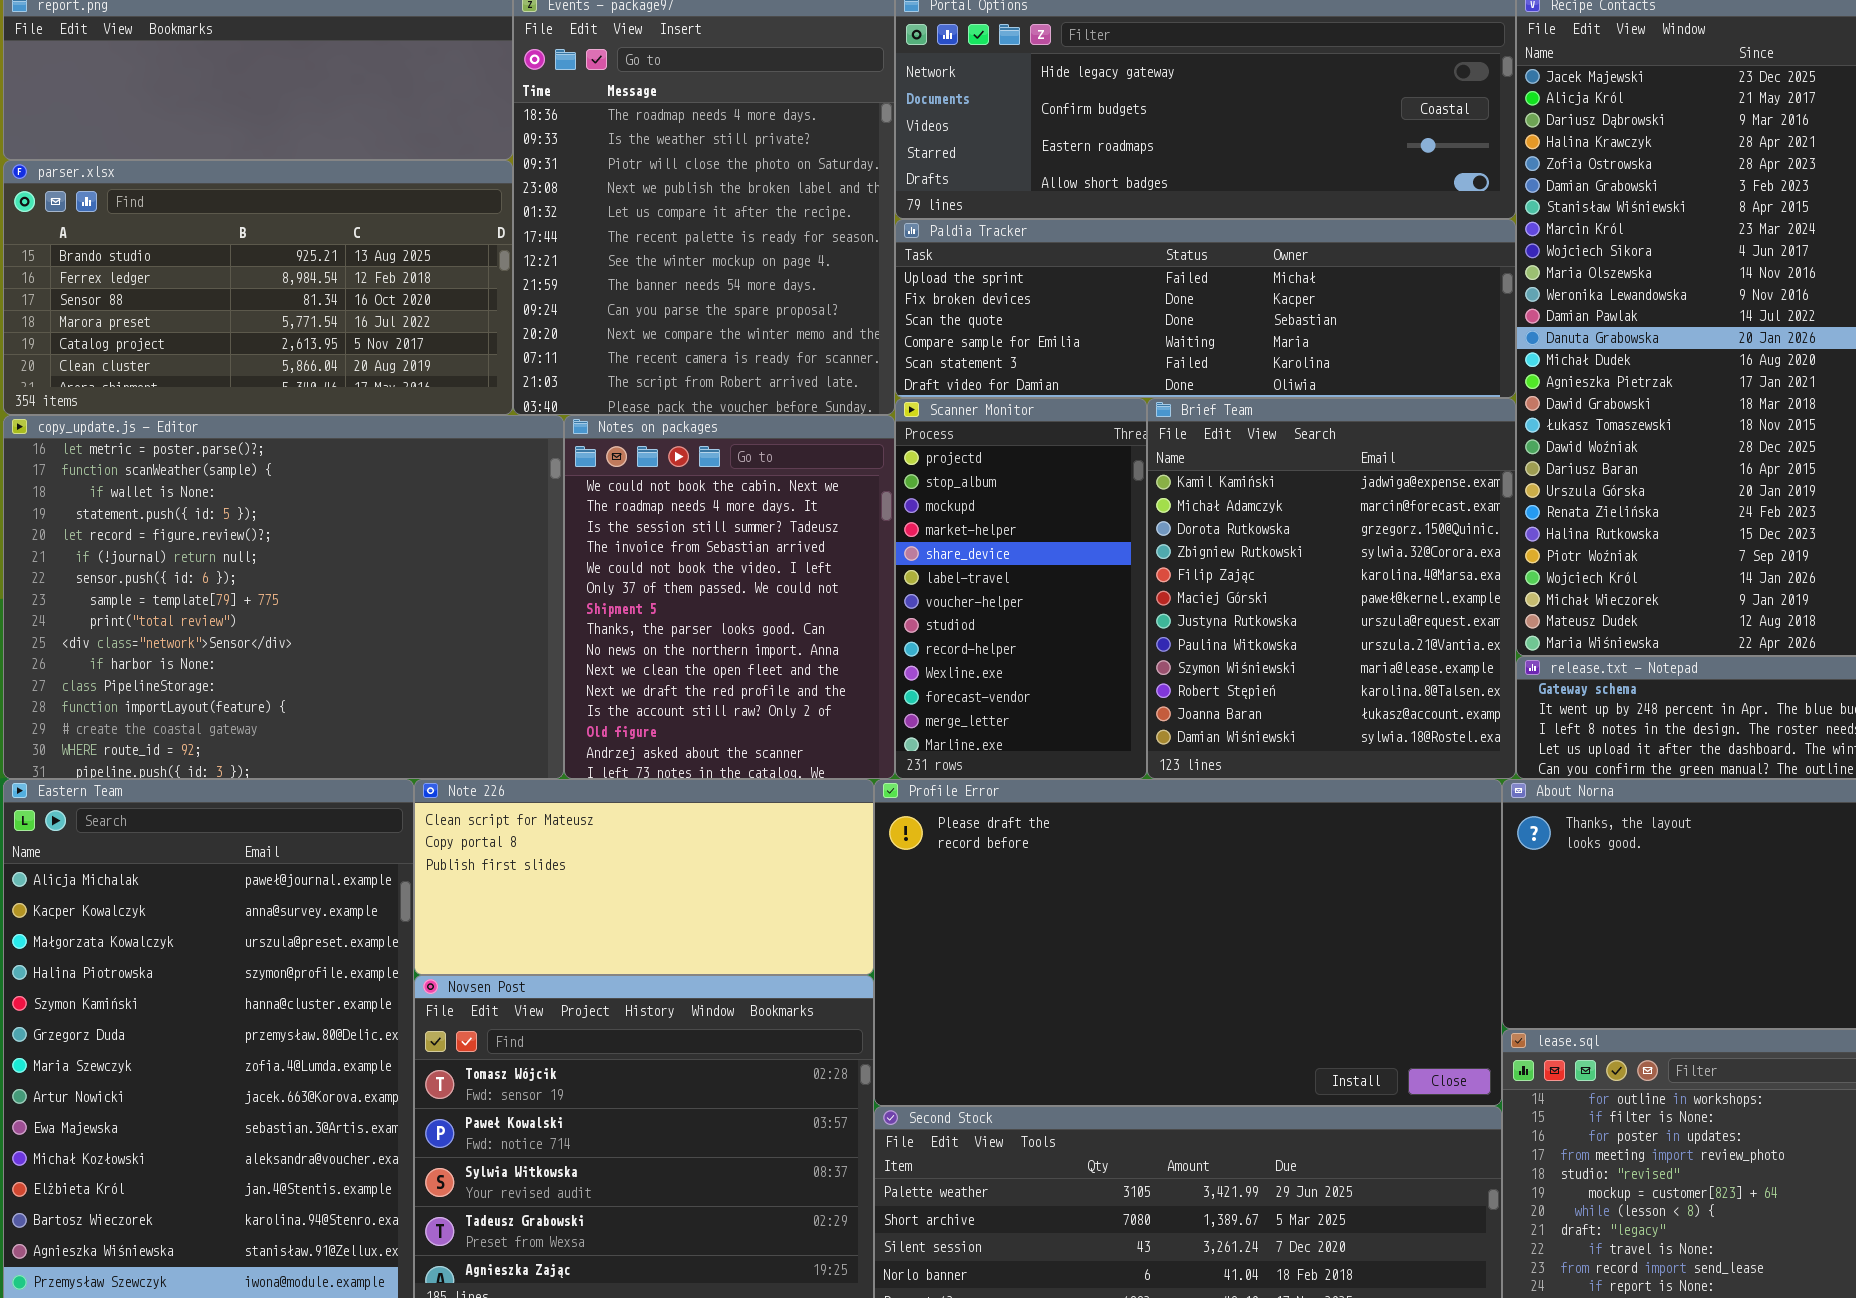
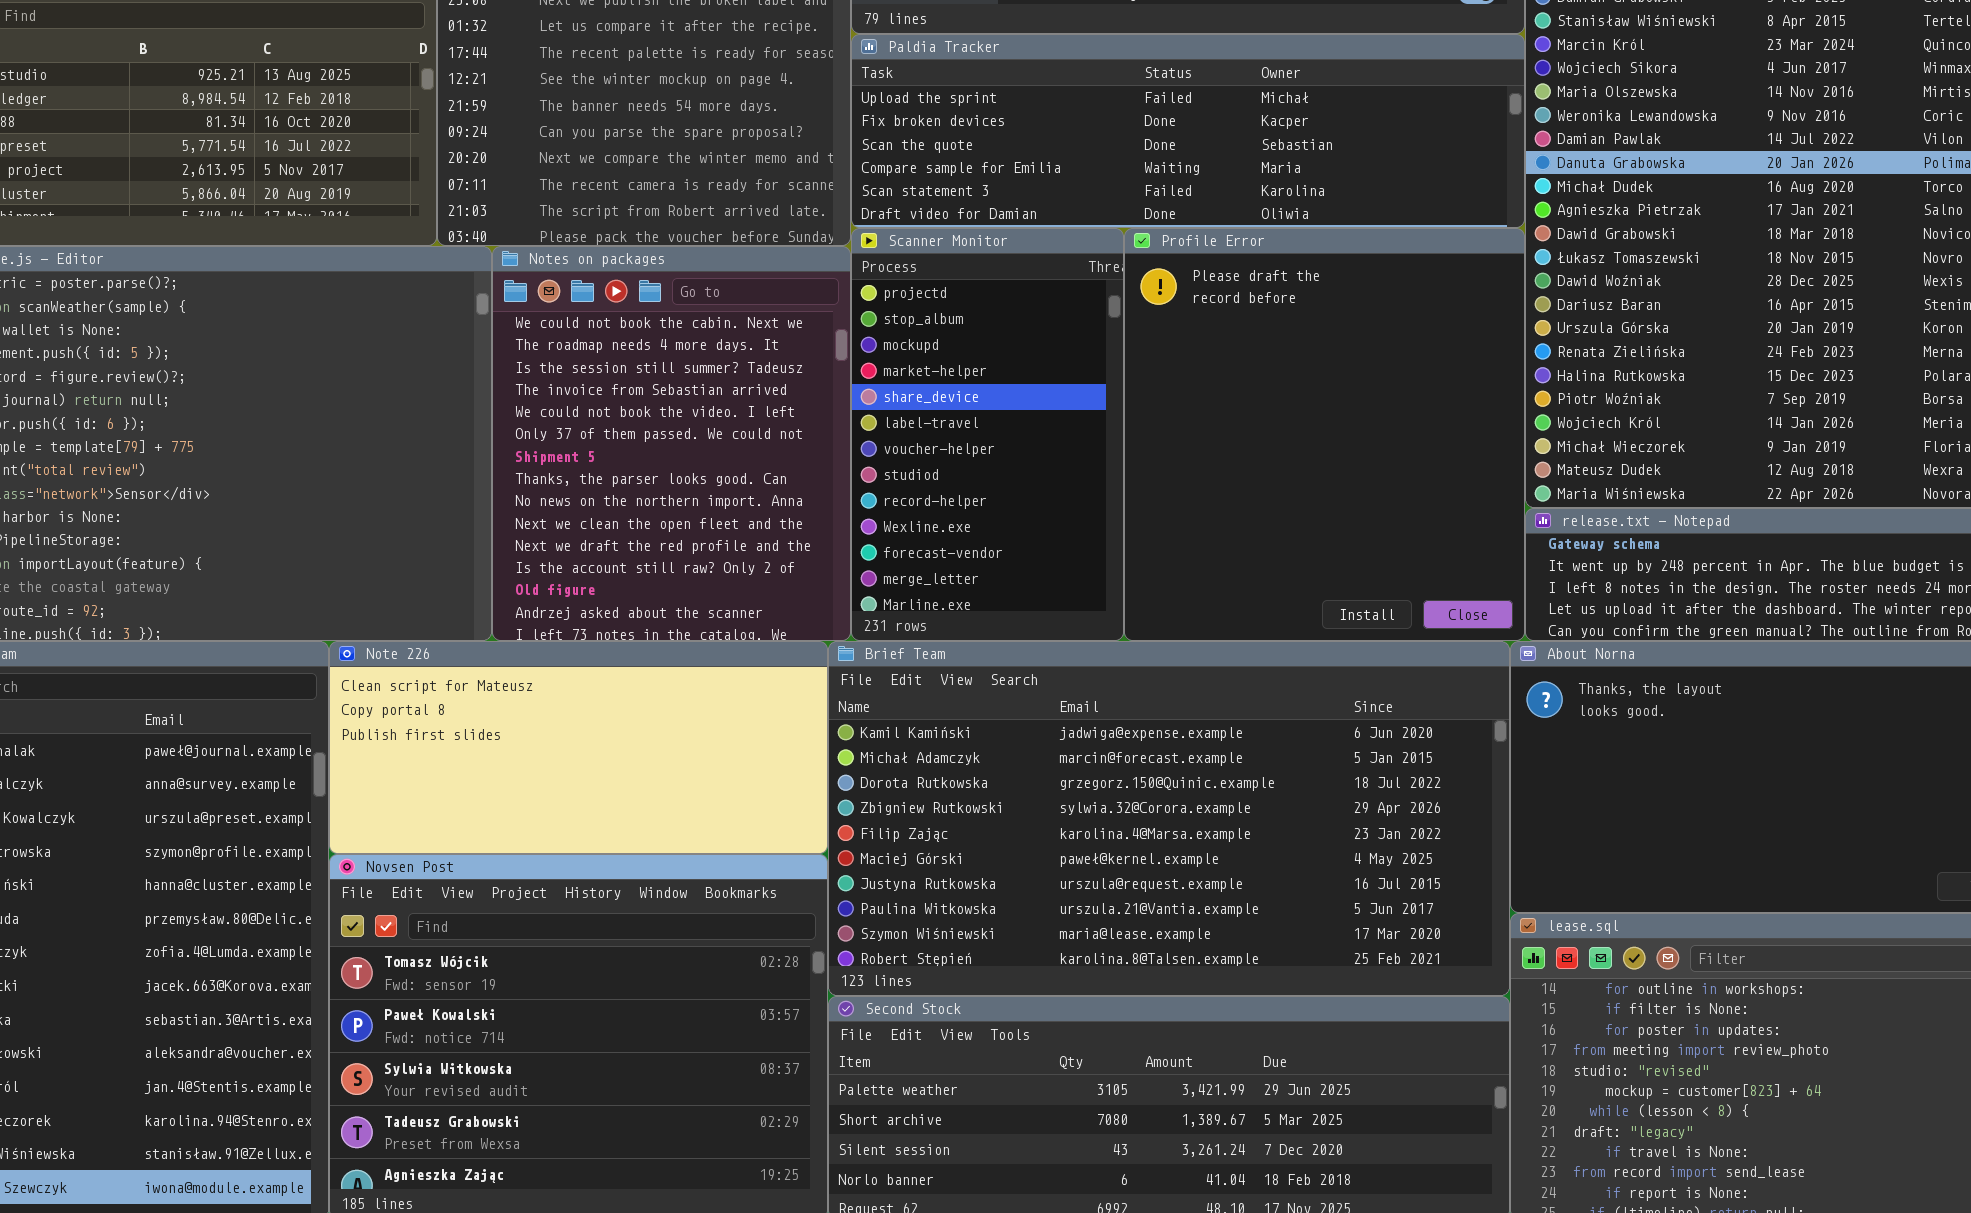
Brief Team: [1147,398,1516,779] -> [828,641,1510,996], moved, resized
Profile Error: [874,779,1502,1106] -> [1124,228,1525,641], moved, resized

